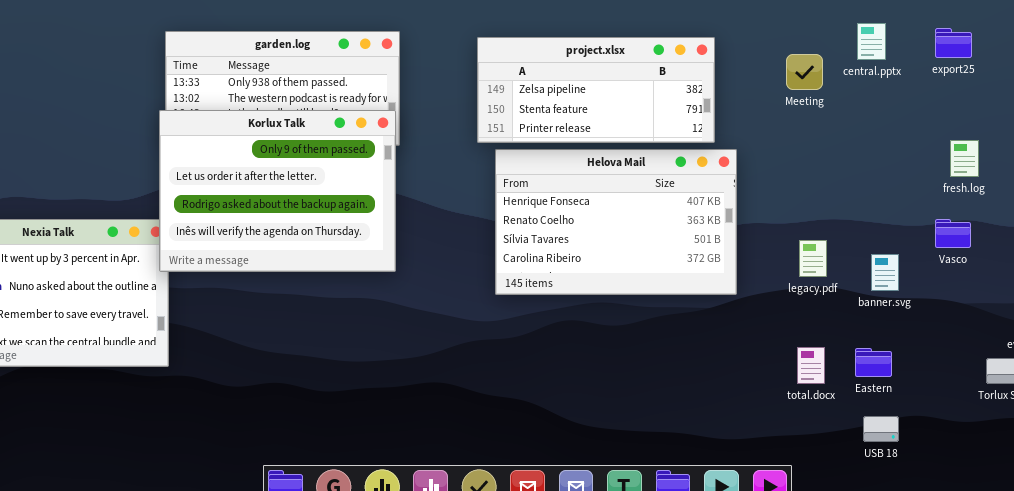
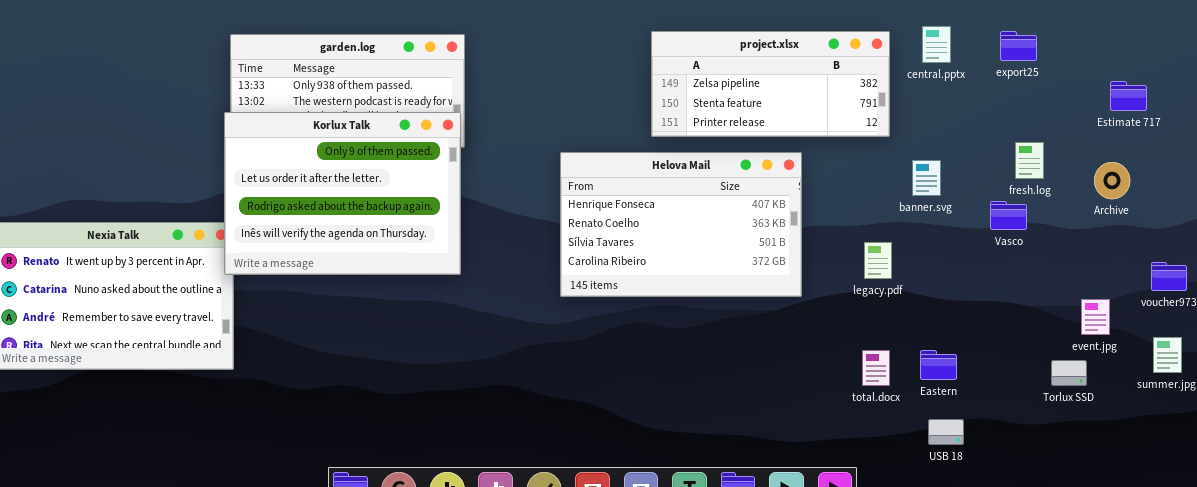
project.xlsx: [477,37,715,143] -> [651,31,890,137], moved
Vasco: [935,219,971,248] -> [990,201,1027,230], moved
banner.svg: [871,254,899,291] -> [912,160,941,196], moved

